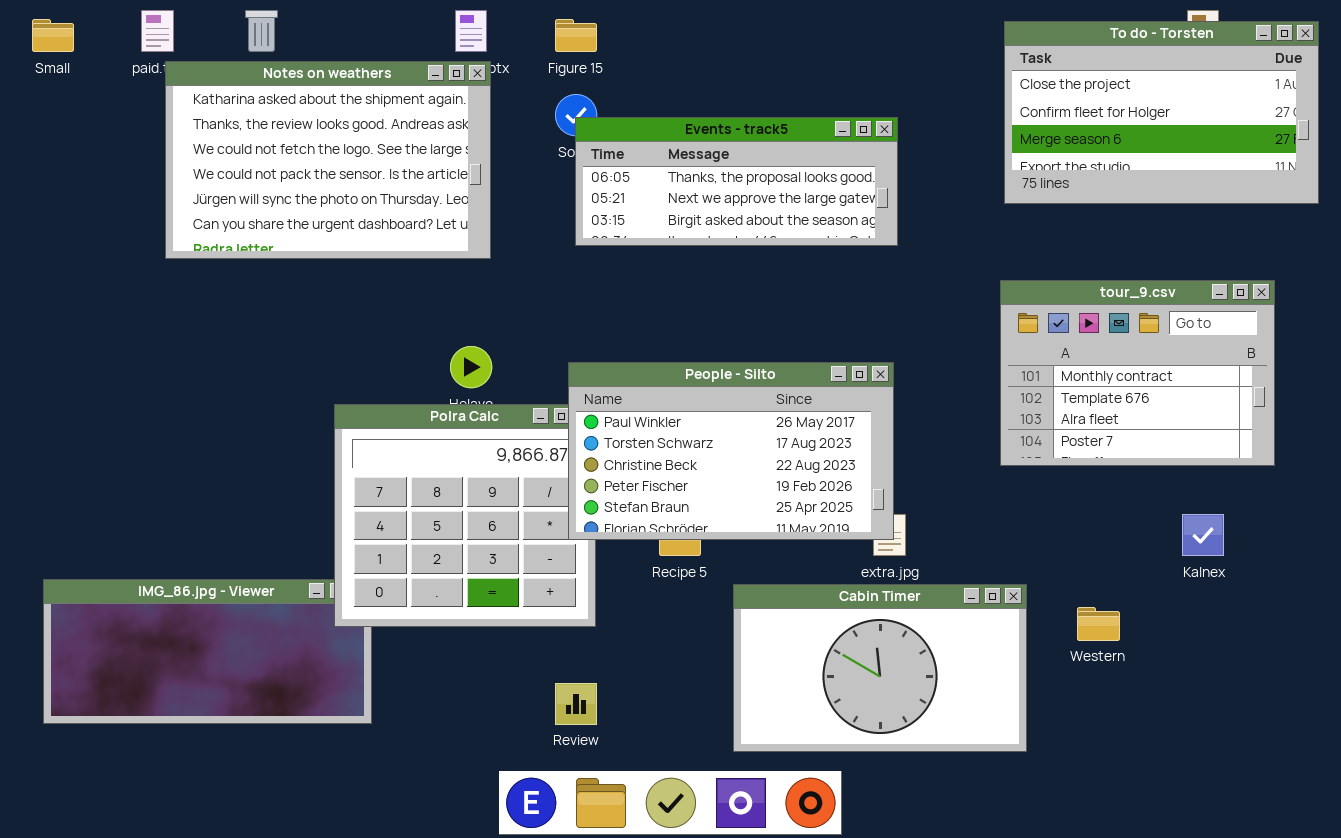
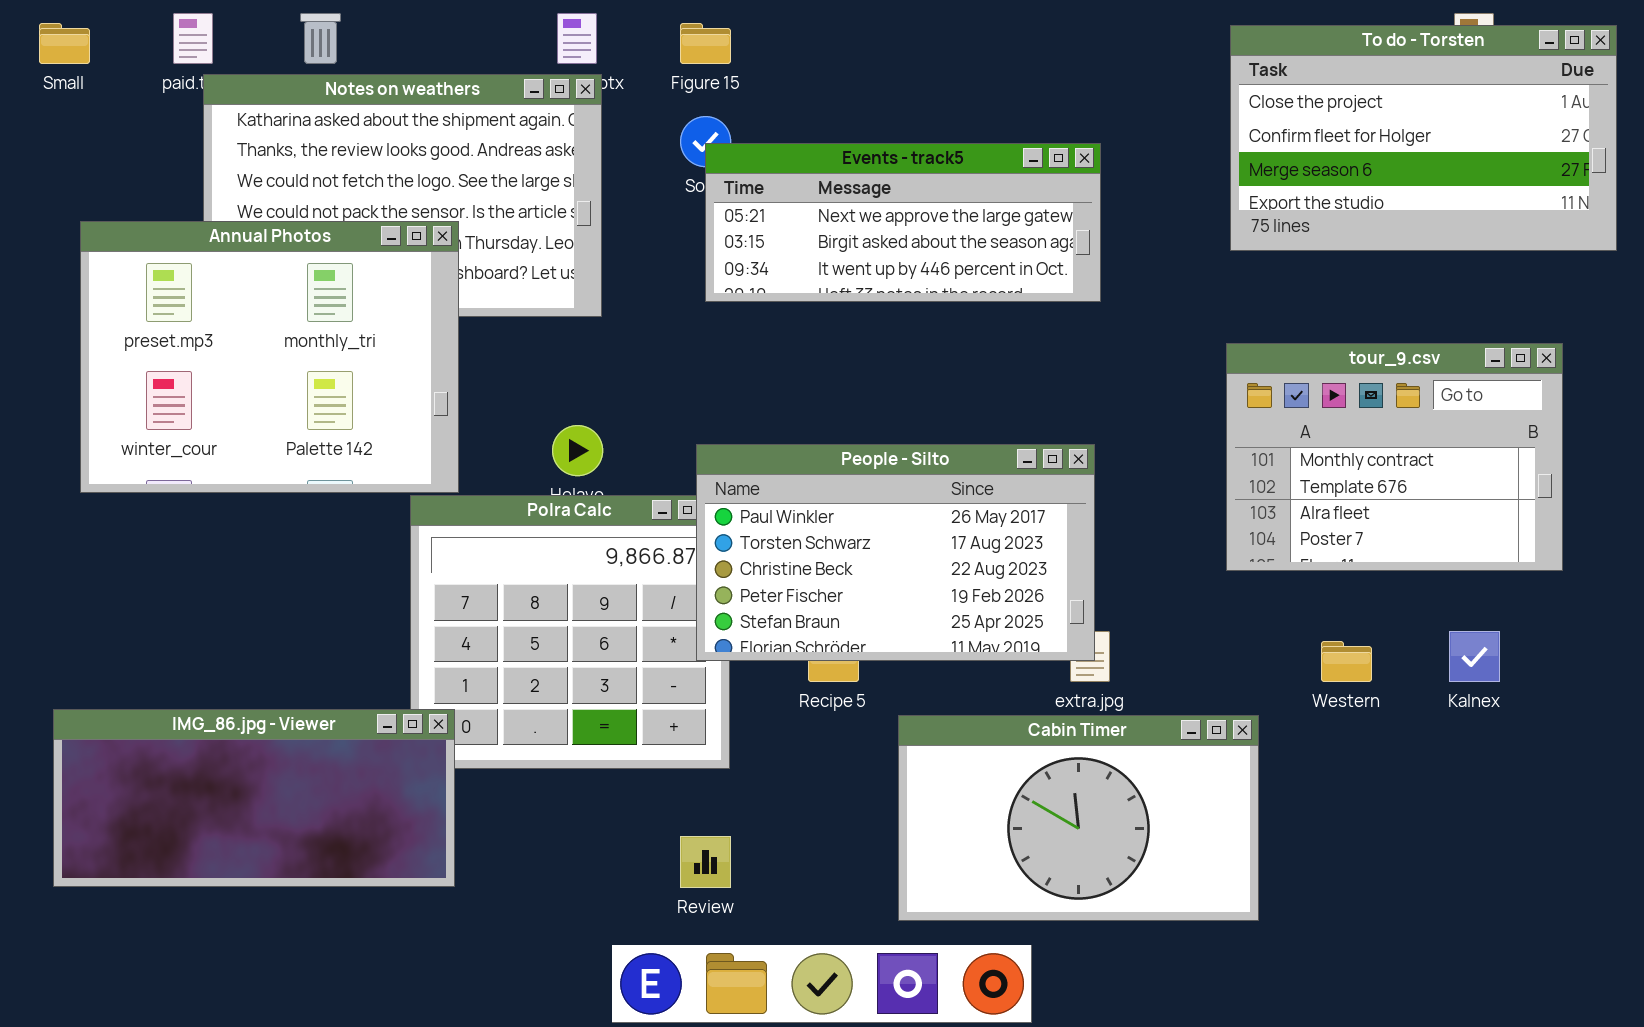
Events - track5: [575,117,898,246] -> [705,143,1101,302], scrolled down 1 row
Annual Photos: none -> [80,221,459,493], opened
IMG_86.jpg - Viewer: [43,579,372,724] -> [53,709,455,887], raised
Western: [1077,607,1120,641] -> [1321,641,1372,682], moved

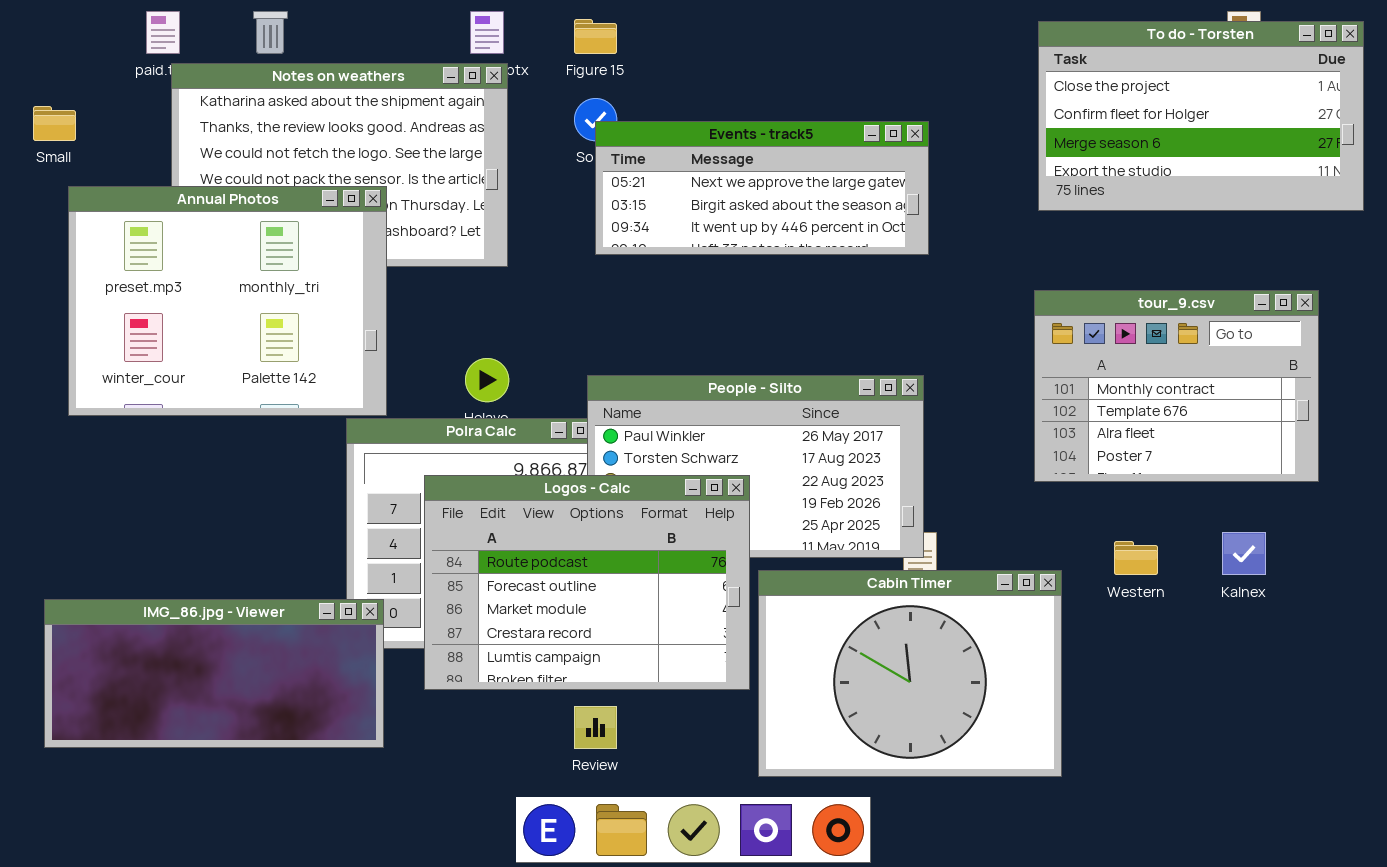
Small: [39,23,90,64] -> [33,106,76,141], moved
Logos - Calc: none -> [424,475,750,690], opened
Cabin Timer: [898,715,1259,921] -> [758,570,1062,777], resized

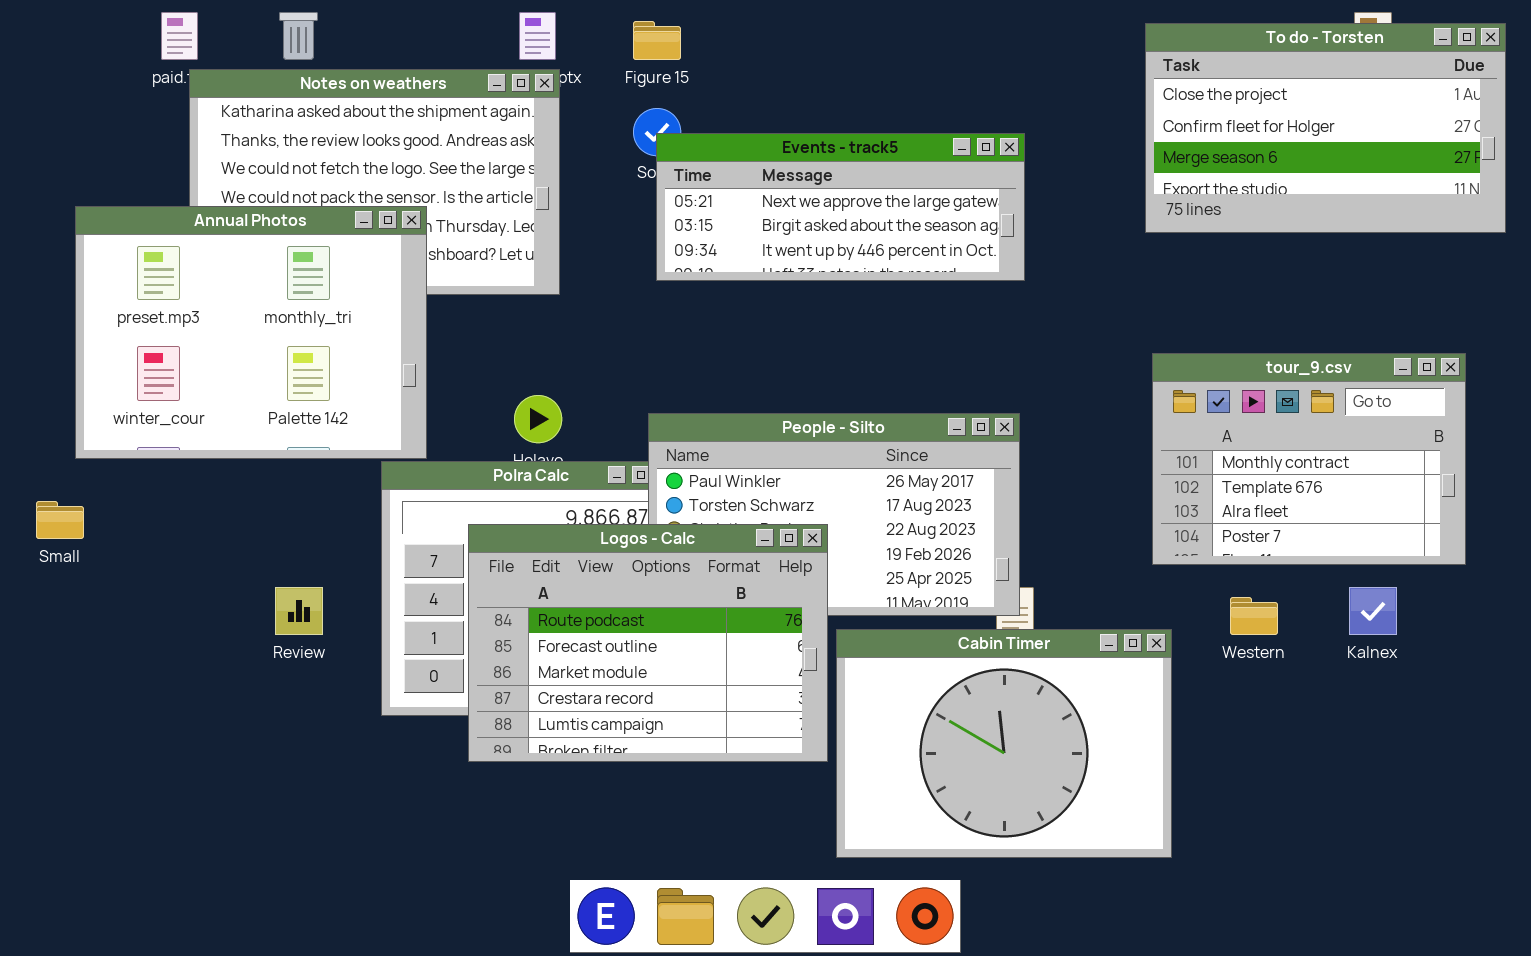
Small: [33,106,76,141] -> [36,501,84,539], moved
tour_9.csv: [1034,290,1319,482] -> [1152,353,1466,565], moved
IMG_86.jpg - Viewer: [44,599,384,748] -> none, closed
Review: [574,706,617,749] -> [275,587,323,635], moved

